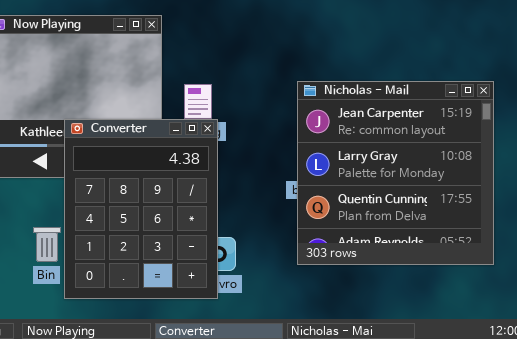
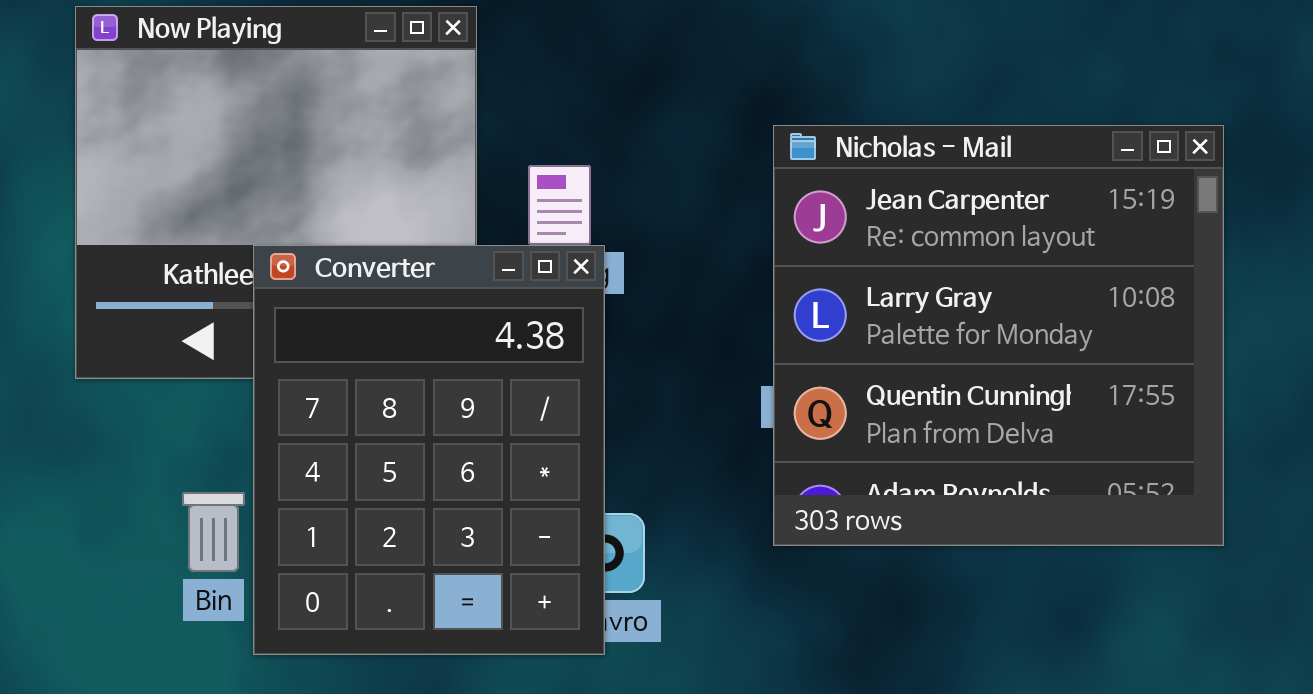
Nicholas - Mail: [297,81,494,265] -> [773,125,1224,546], moved

